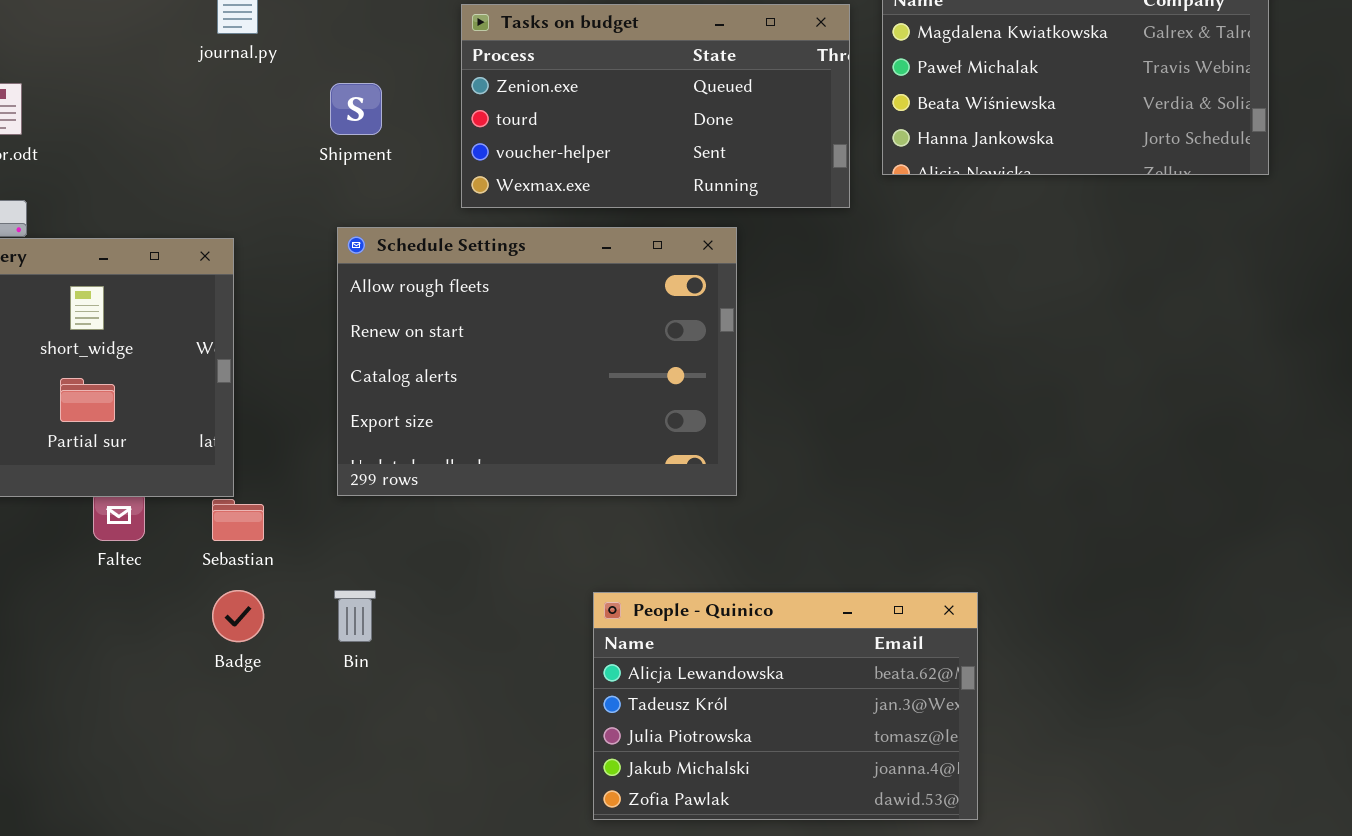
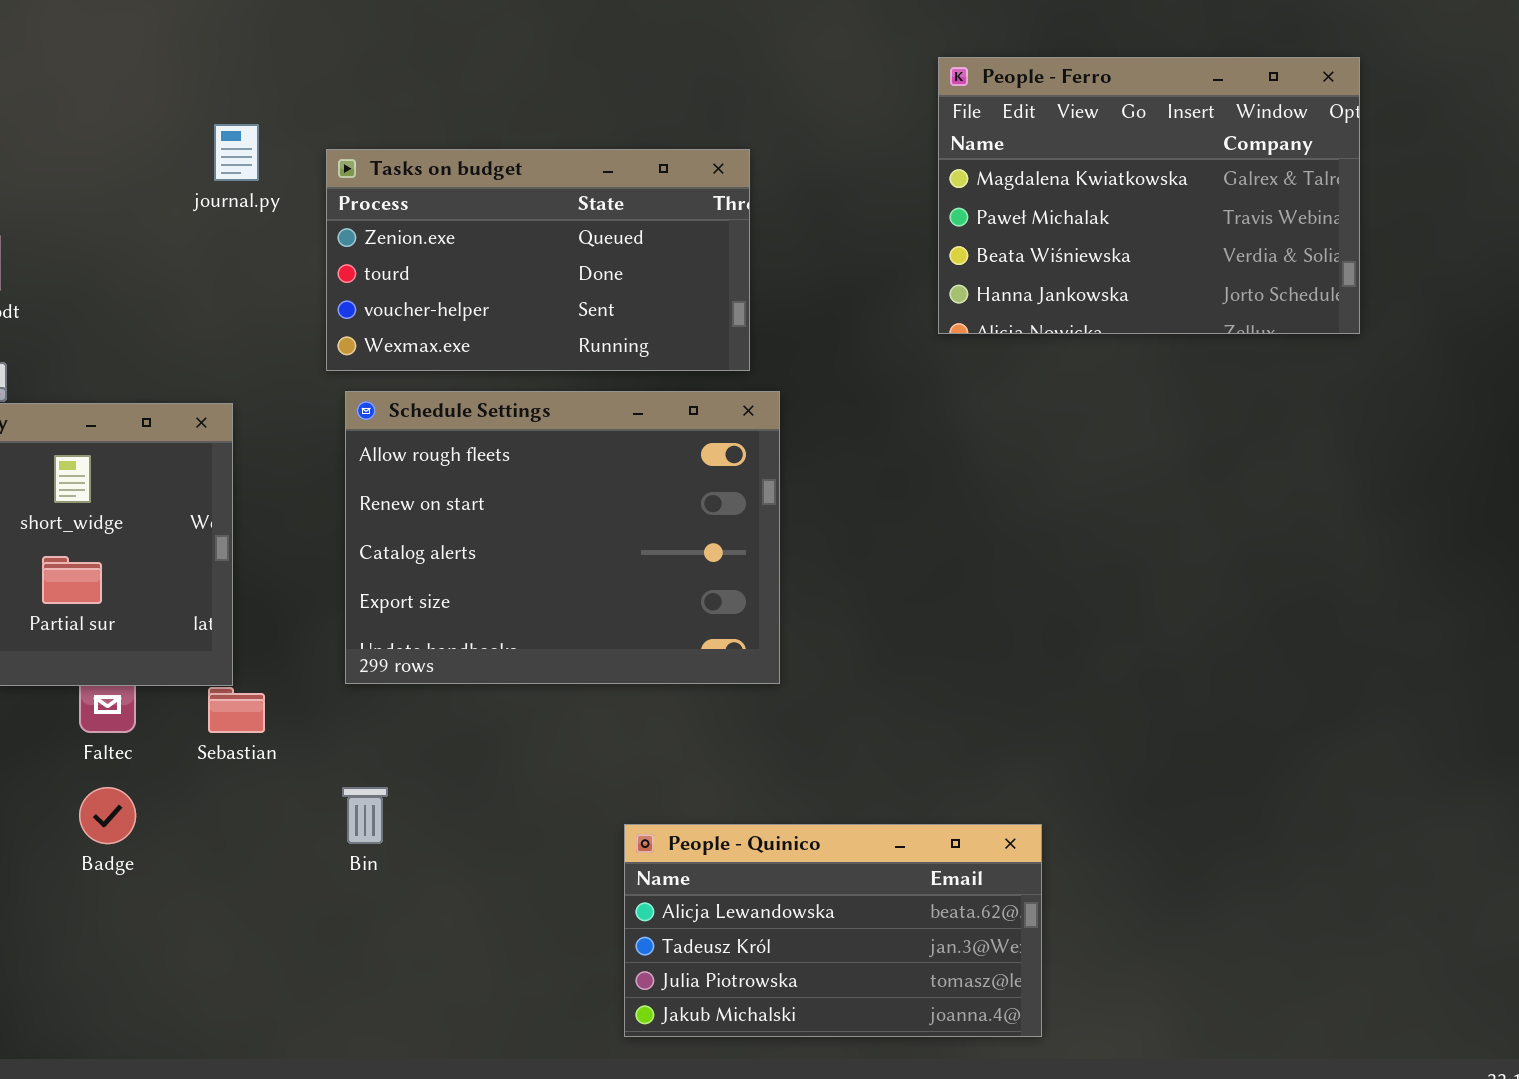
Tasks on budget: [461,4,850,208] -> [326,149,750,371], moved
Badge: [212,590,264,642] -> [79,787,136,844], moved
People - Quinico: [593,592,978,820] -> [624,824,1042,1037], resized

